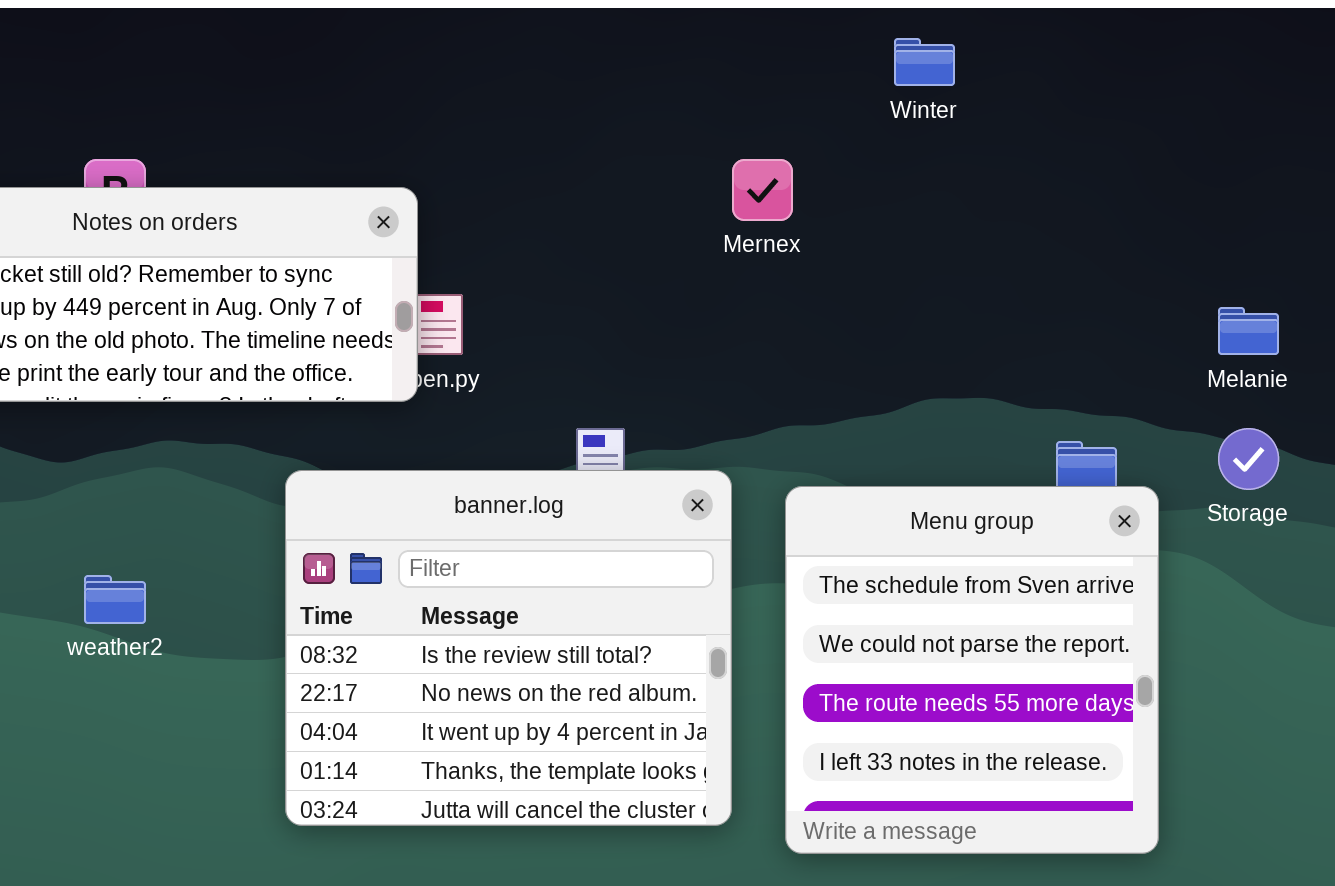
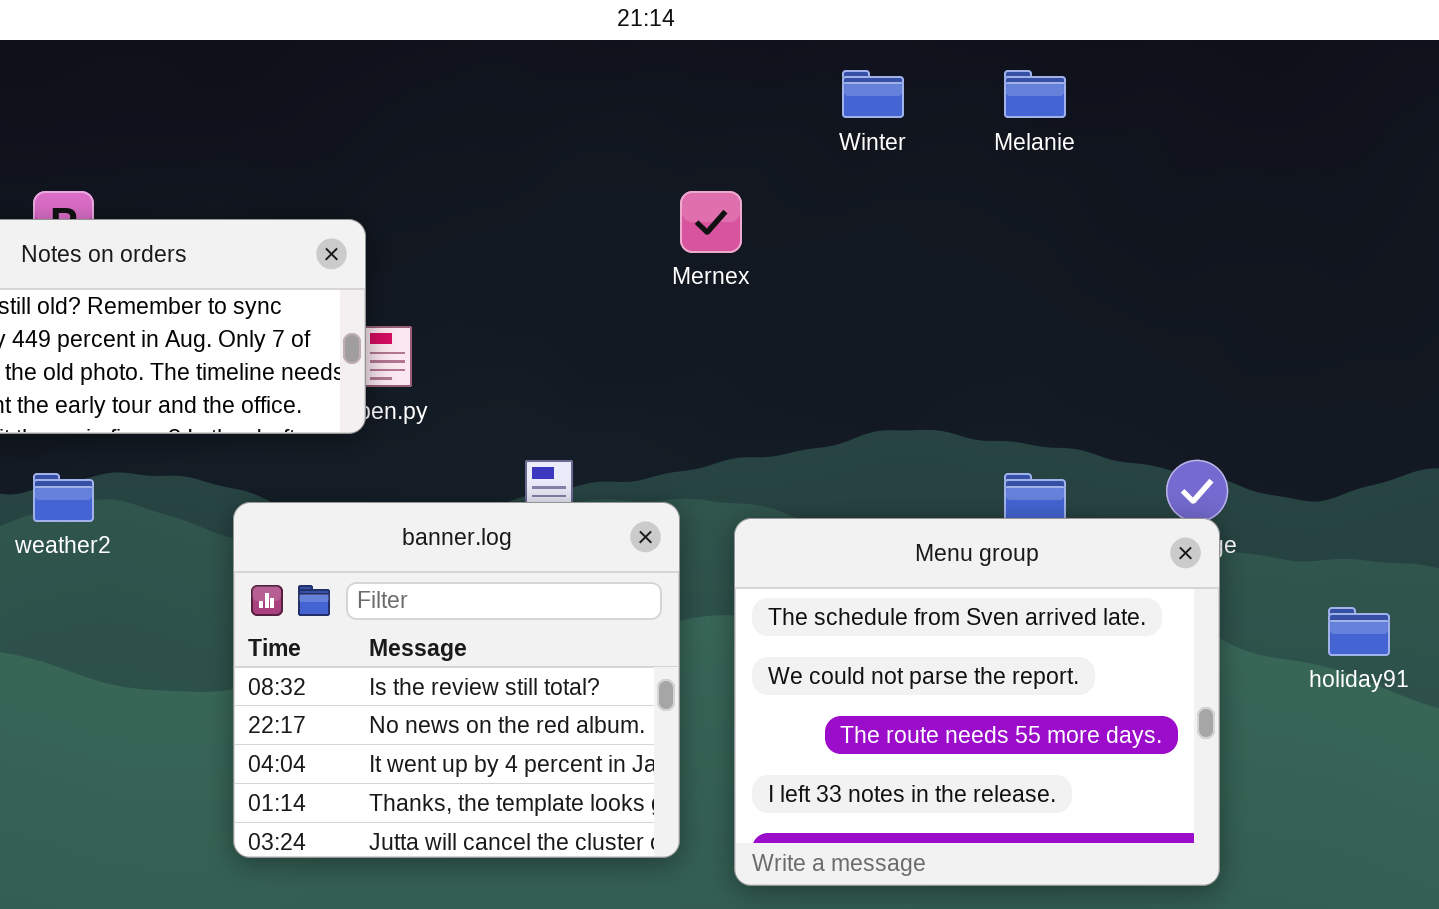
Melanie: [1218,307,1279,355] -> [1004,70,1066,118], moved
Menu group: [785,486,1159,854] -> [734,518,1220,886], resized
weather2: [84,575,146,624] -> [33,473,94,522], moved

